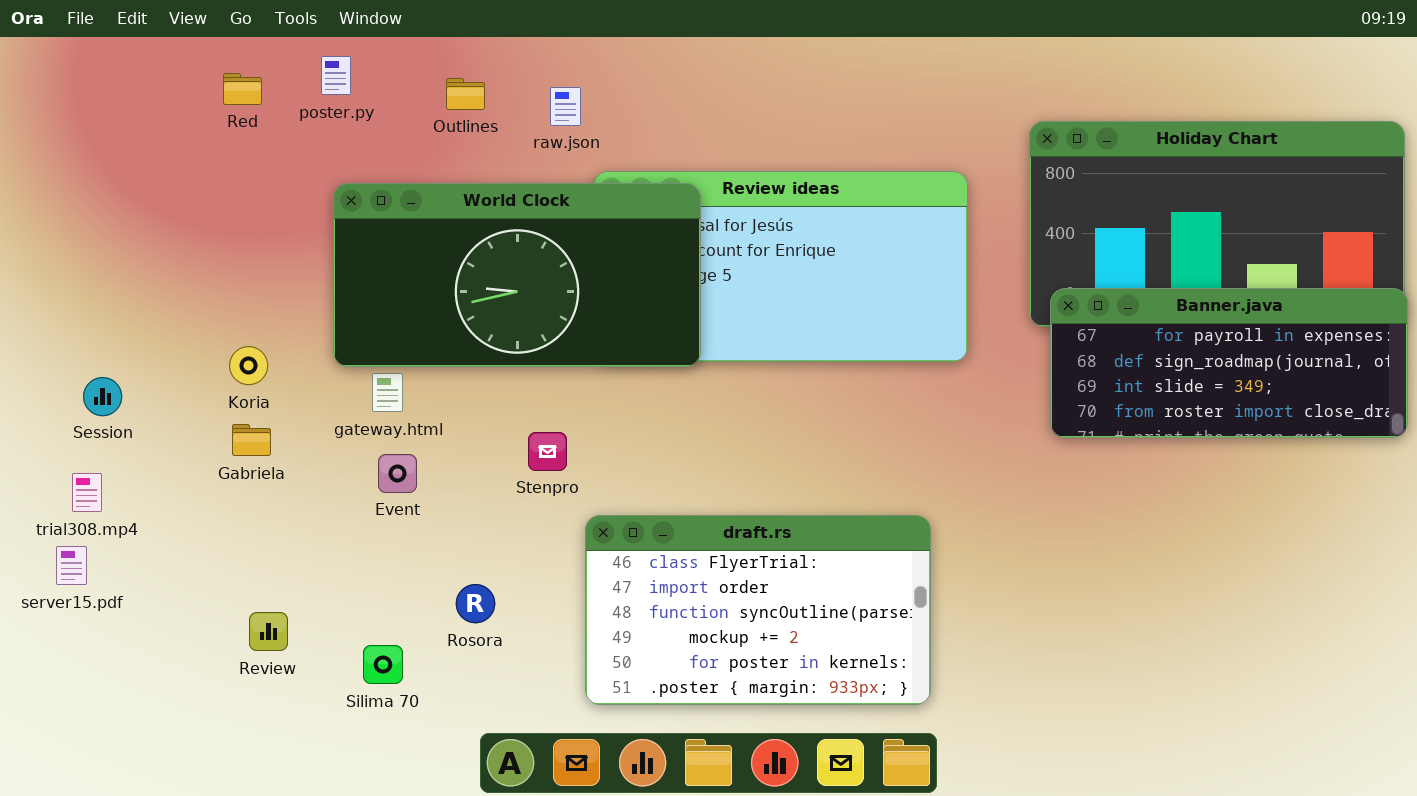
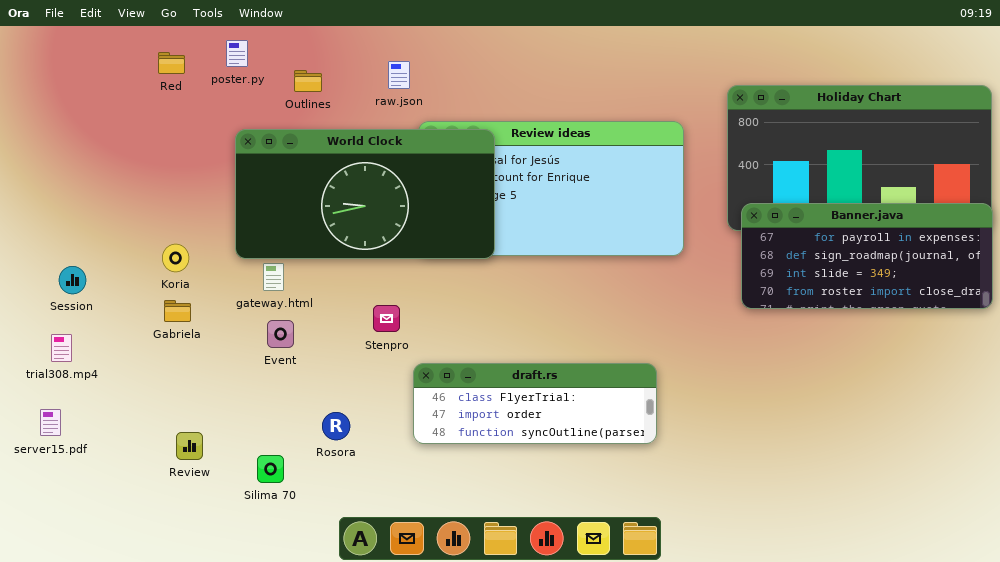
Outlines: [446,78,485,110] -> [294,70,322,92], moved
draft.rs: [585,515,931,705] -> [413,363,657,444], resized
server15.pdf: [56,546,87,585] -> [40,409,61,436], moved

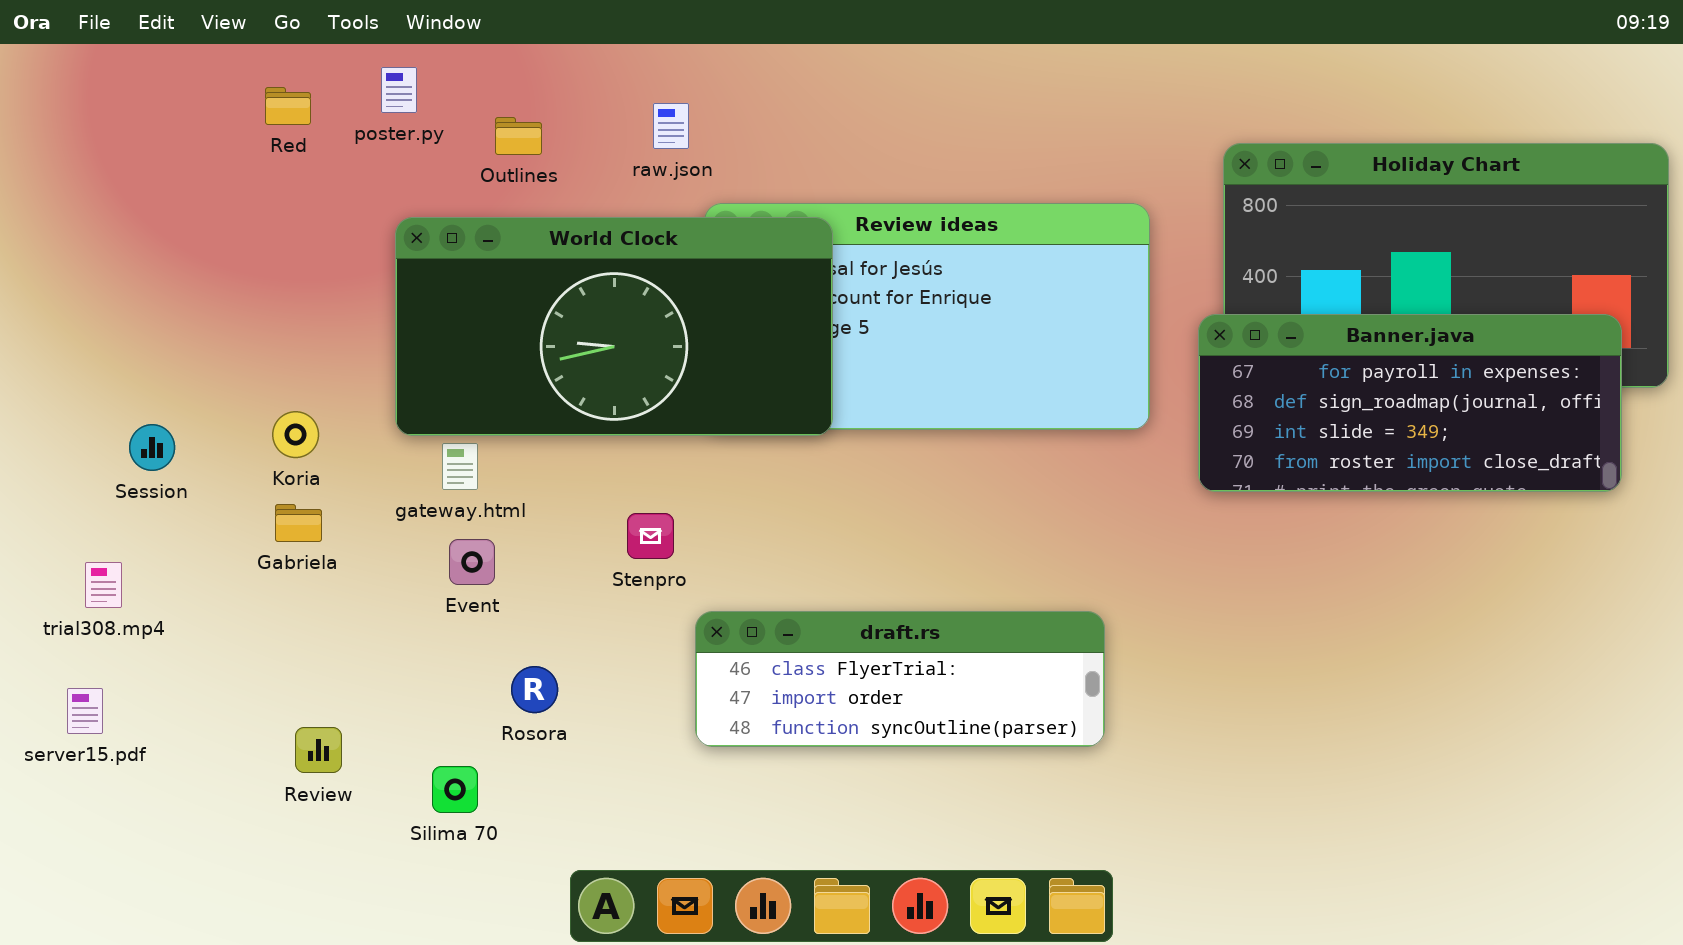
Banner.java: [741,203,993,309] -> [1198,314,1622,492], moved
Session: [59,266,86,294] -> [129,424,175,471], moved
Rosora: [322,412,350,440] -> [511,666,558,713], moved

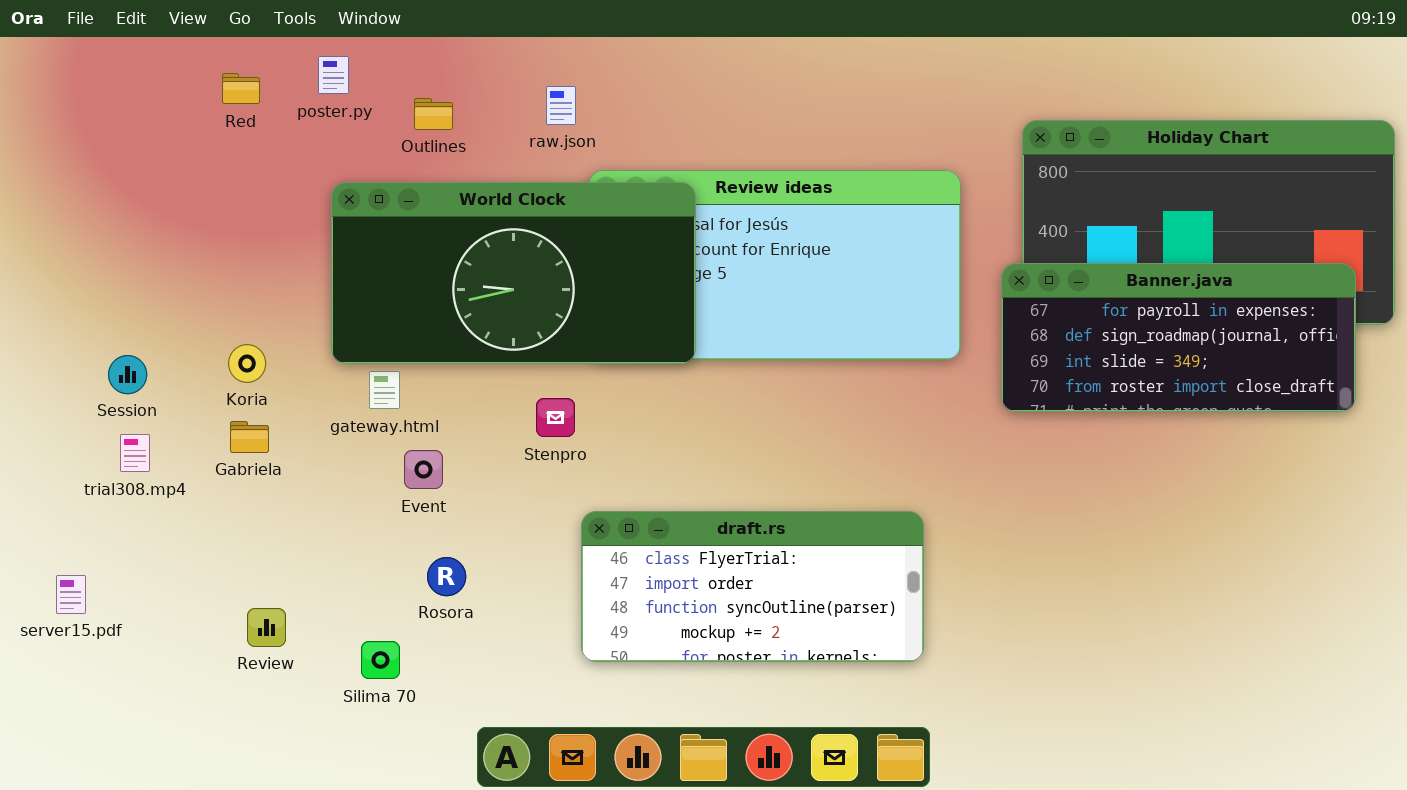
Stenpro: [627,513,674,559] -> [536,398,575,437], moved
Event: [449,539,495,585] -> [404,450,443,489], moved
trial308.mp4: [85,562,122,608] -> [120,434,150,472], moved
draft.rs: [695,611,1105,747] -> [581,511,924,662], resized

